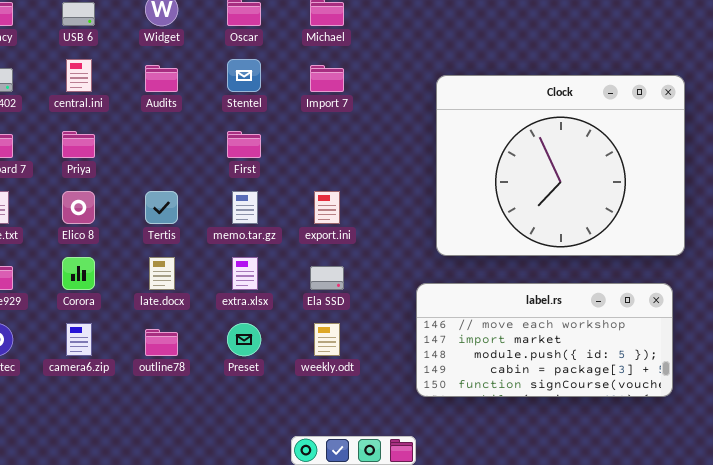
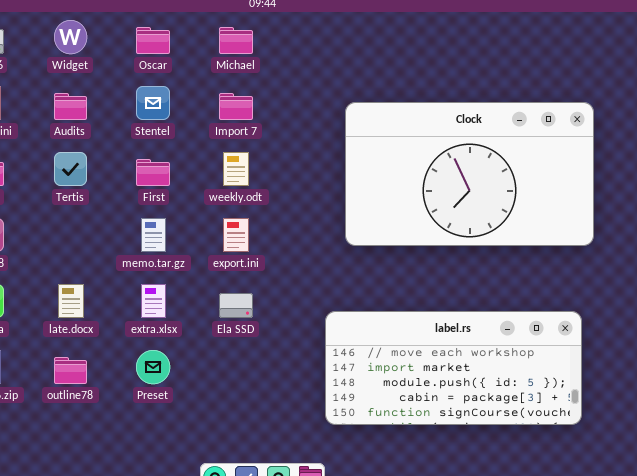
Clock: [436,75,685,256] -> [345,102,594,246], resized
Tertis: [145,191,178,224] -> [54,152,87,186], moved
weekly.odt: [314,323,340,356] -> [223,152,249,186], moved

